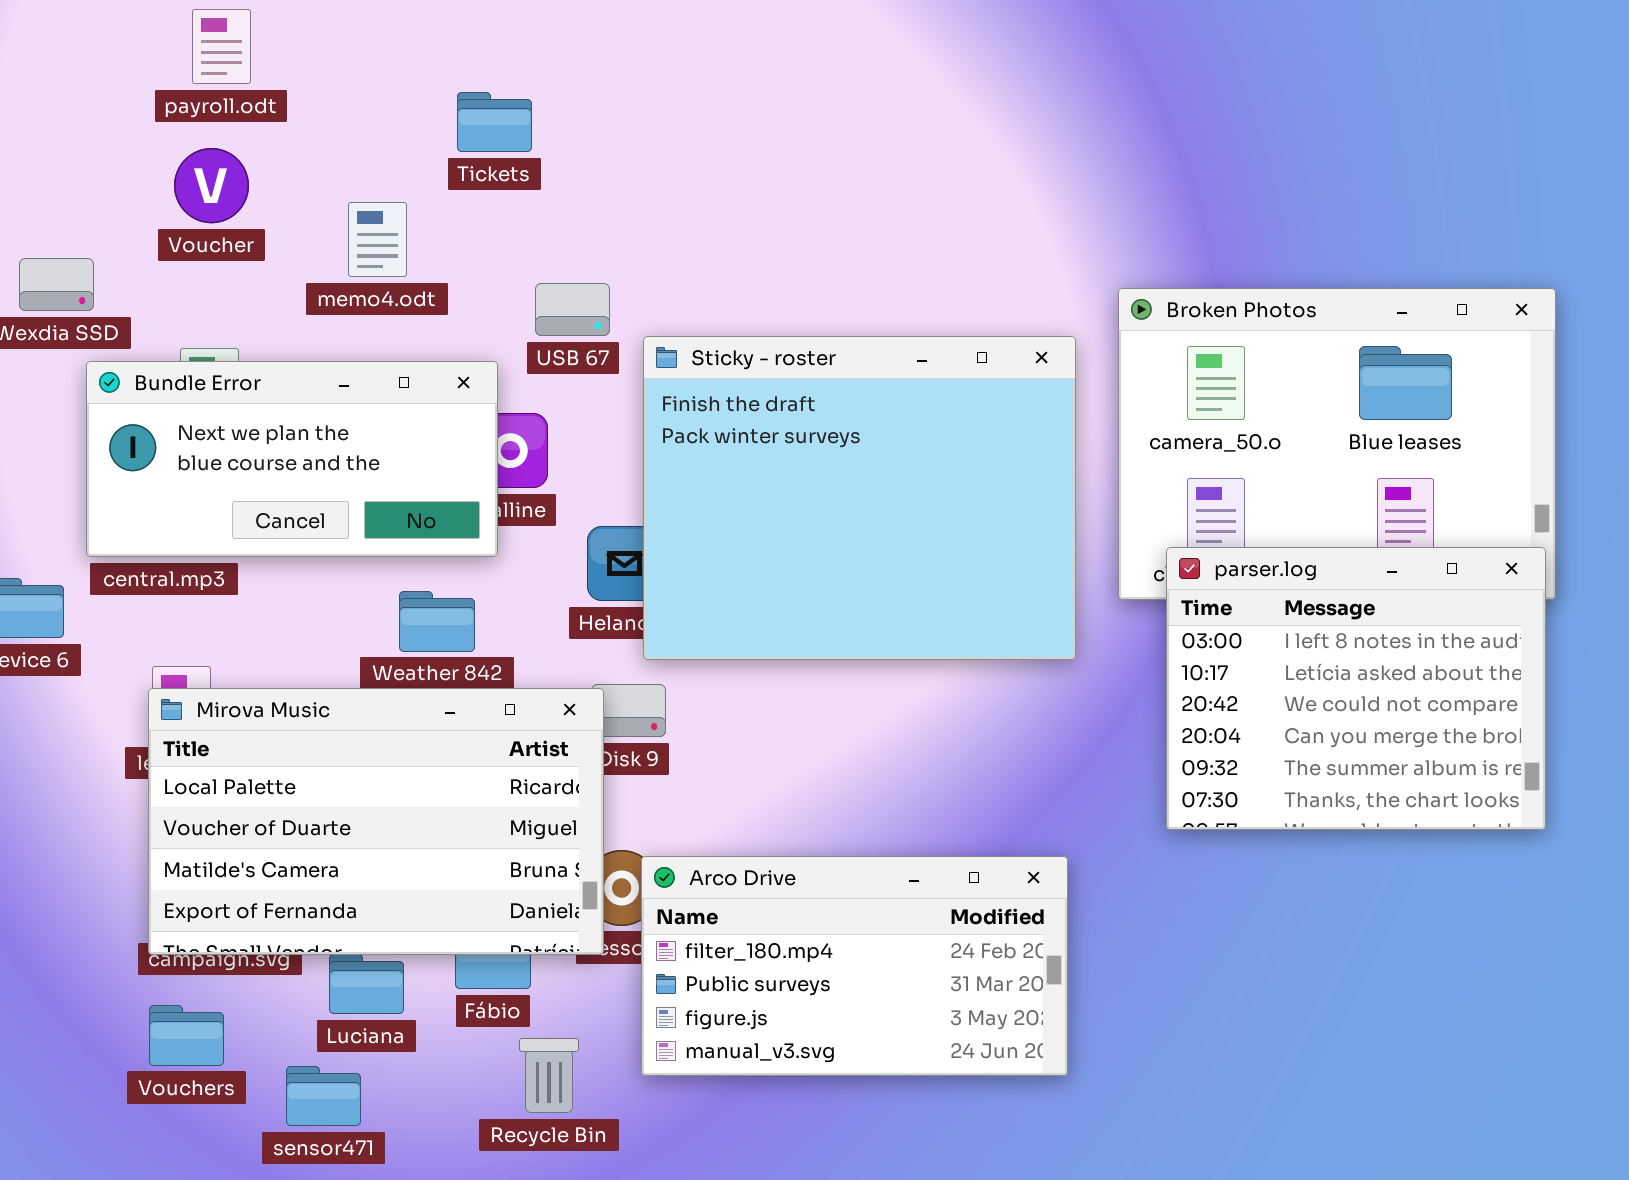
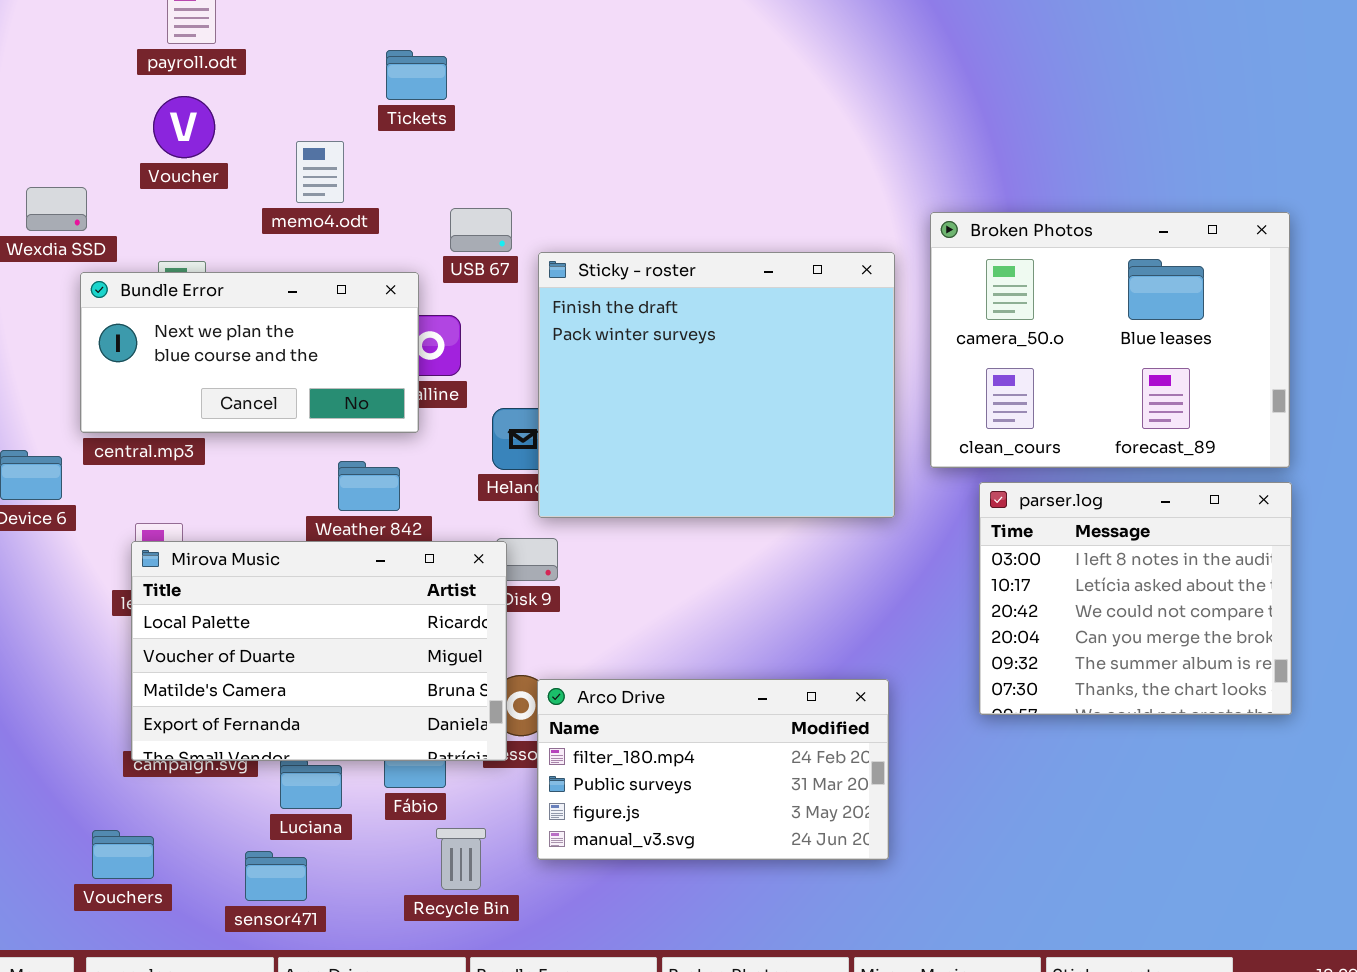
parser.log: [1166,547,1546,830] -> [979,482,1292,715], moved
Vouchers: [149,1005,224,1066] -> [92,830,154,879], moved

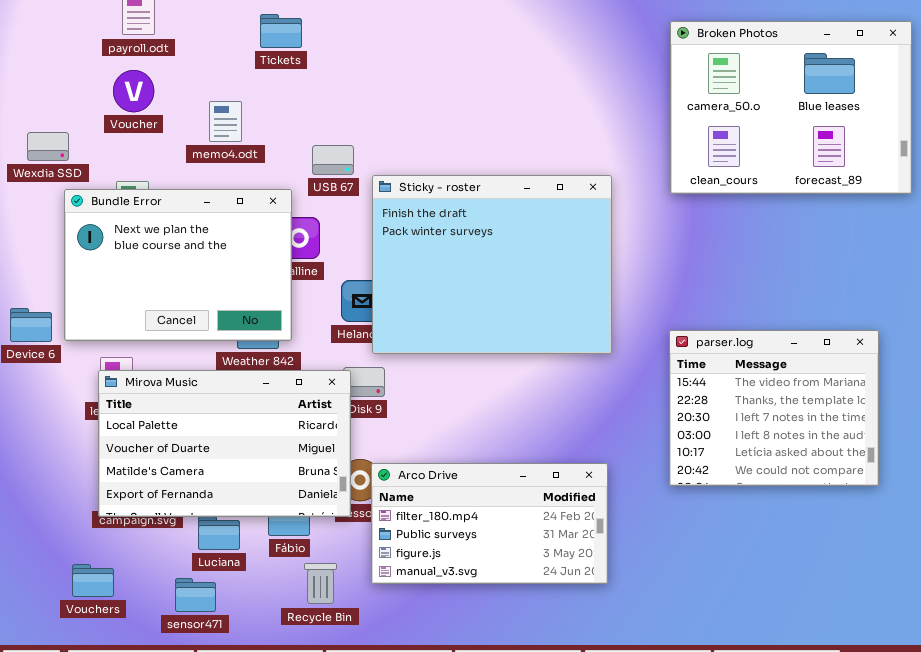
Tickets: [386,50,447,100] -> [260,14,302,48], moved
Broken Photos: [930,212,1290,468] -> [670,21,912,194], moved
Bundle Error: [80,272,419,433] -> [64,189,292,341], resized
parser.log: [979,482,1292,715] -> [669,330,879,486], scrolled up 3 rows

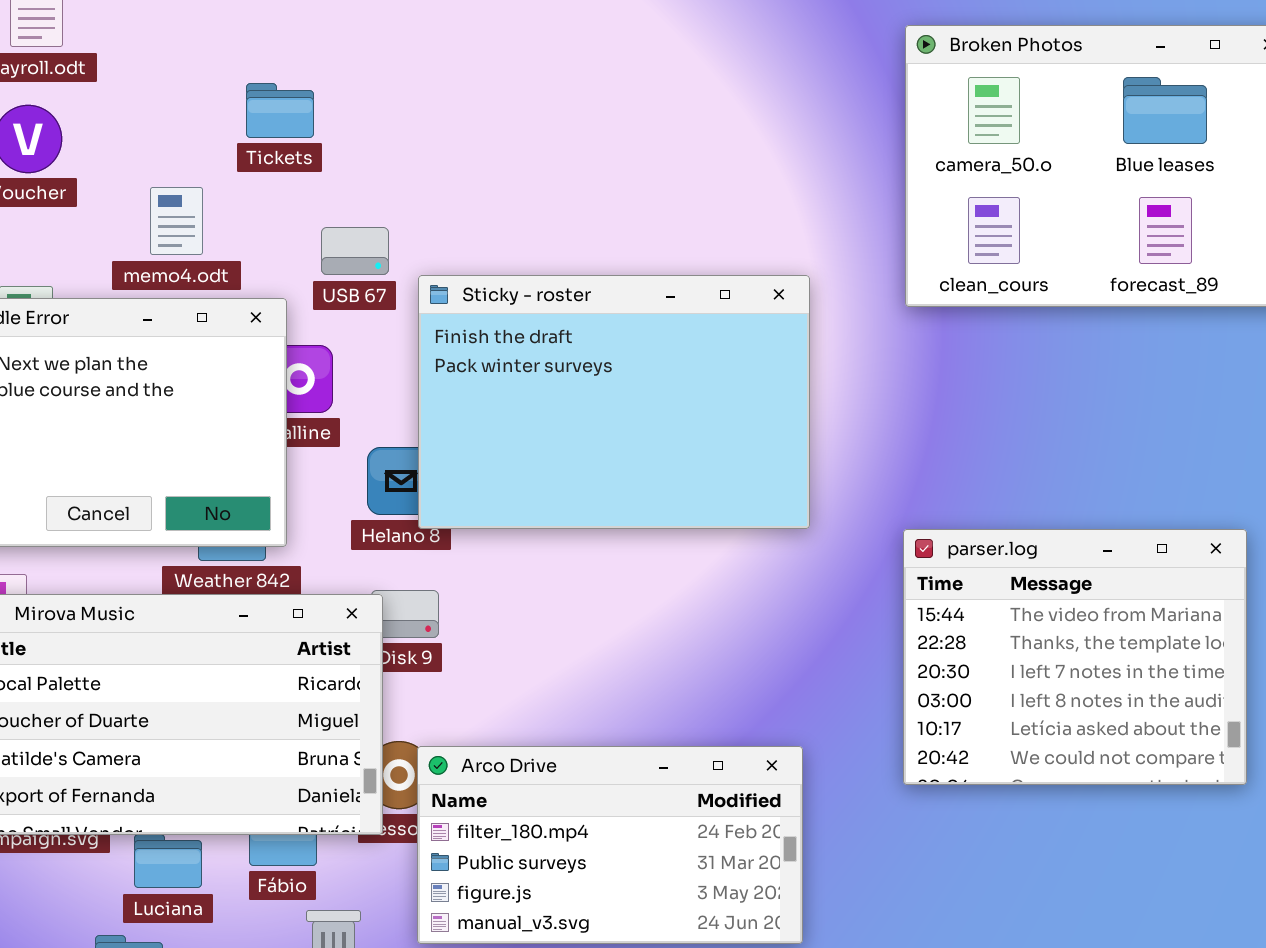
Tickets: [260,14,302,48] -> [246,83,314,138], moved
memo4.odt: [209,101,242,142] -> [150,187,203,255], moved
Sticky - roster: [372,175,612,354] -> [418,275,810,529], resized

